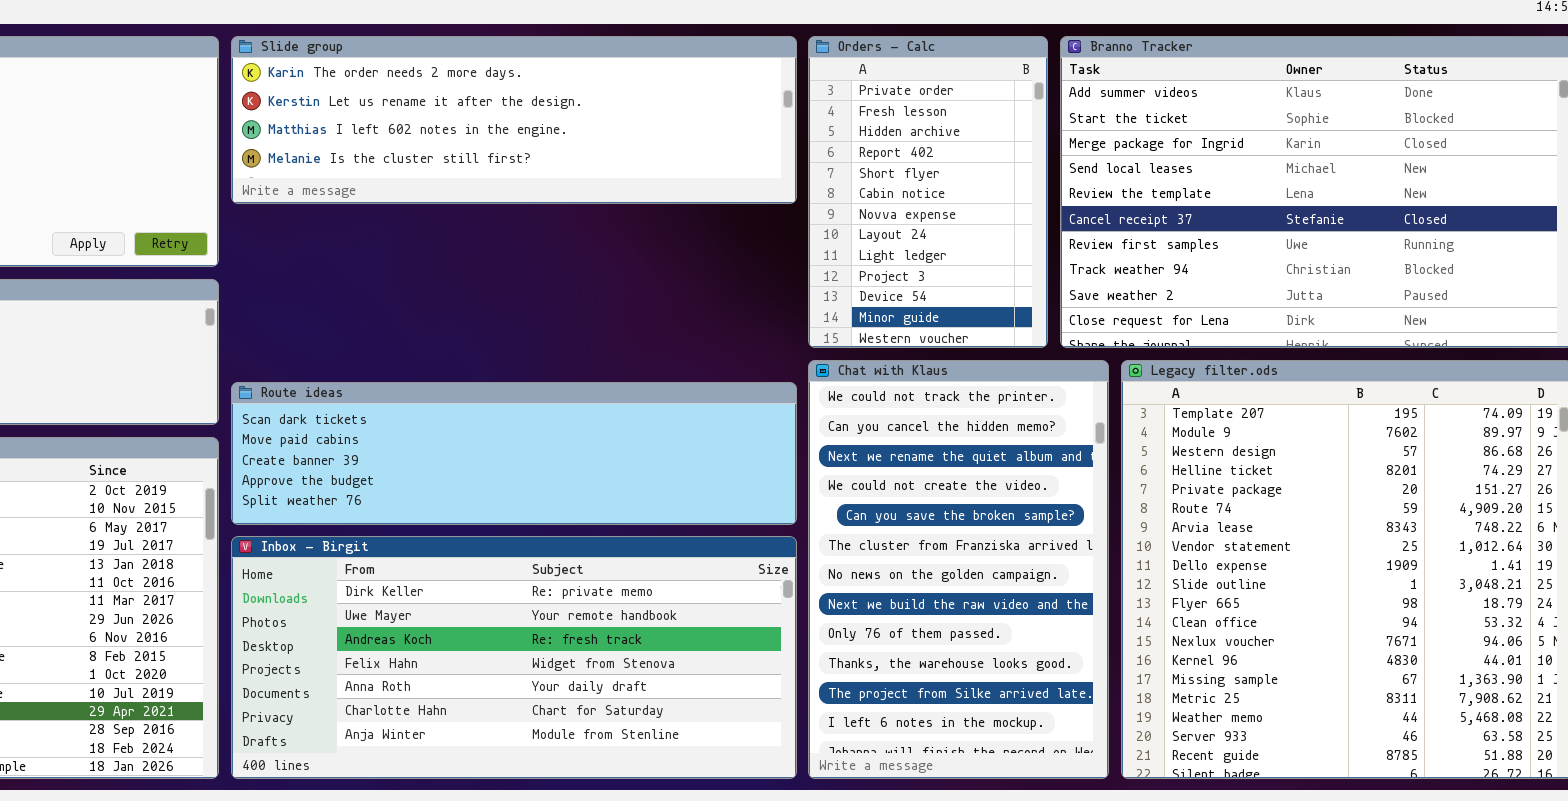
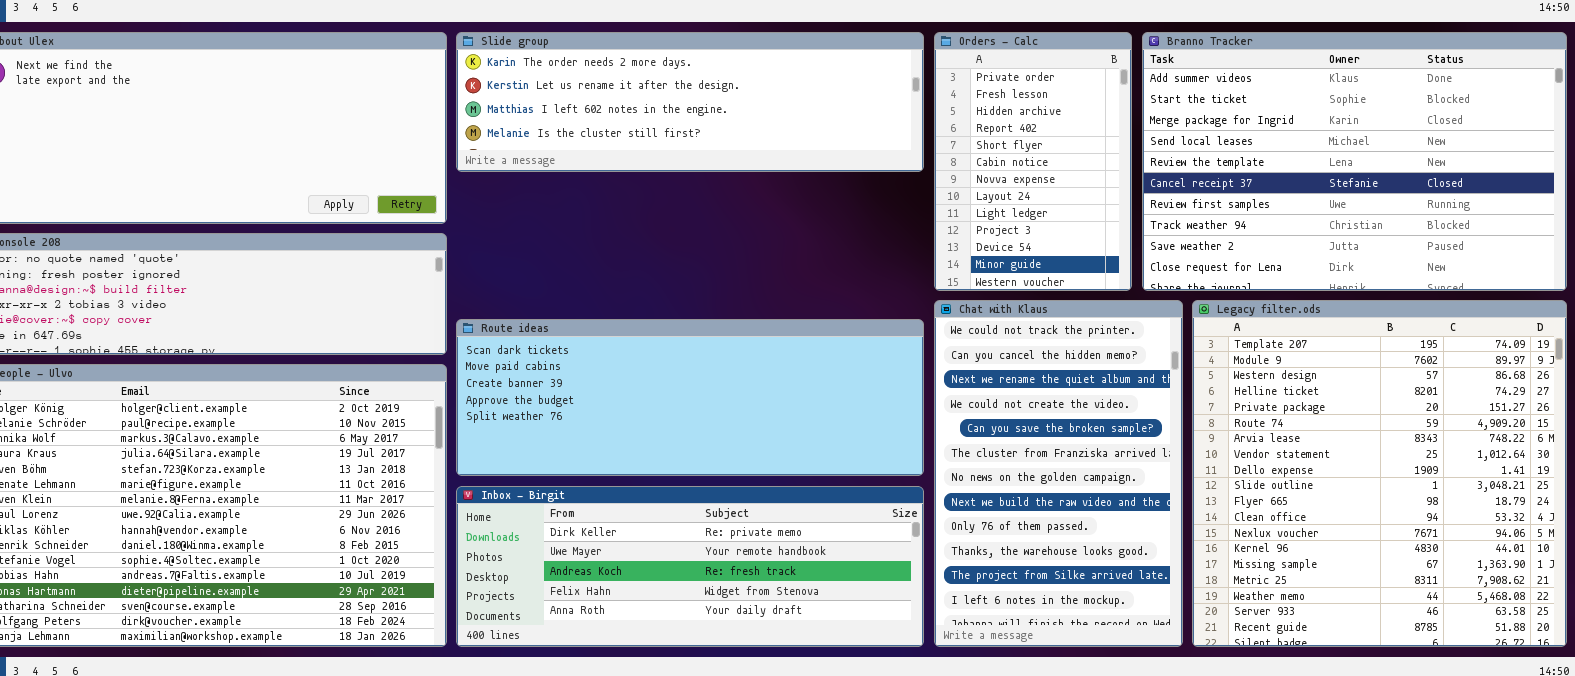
Route ideas: [231,382,797,525] -> [456,319,924,476], resized
Inbox - Birgit: [231,536,797,779] -> [456,486,924,647], resized

